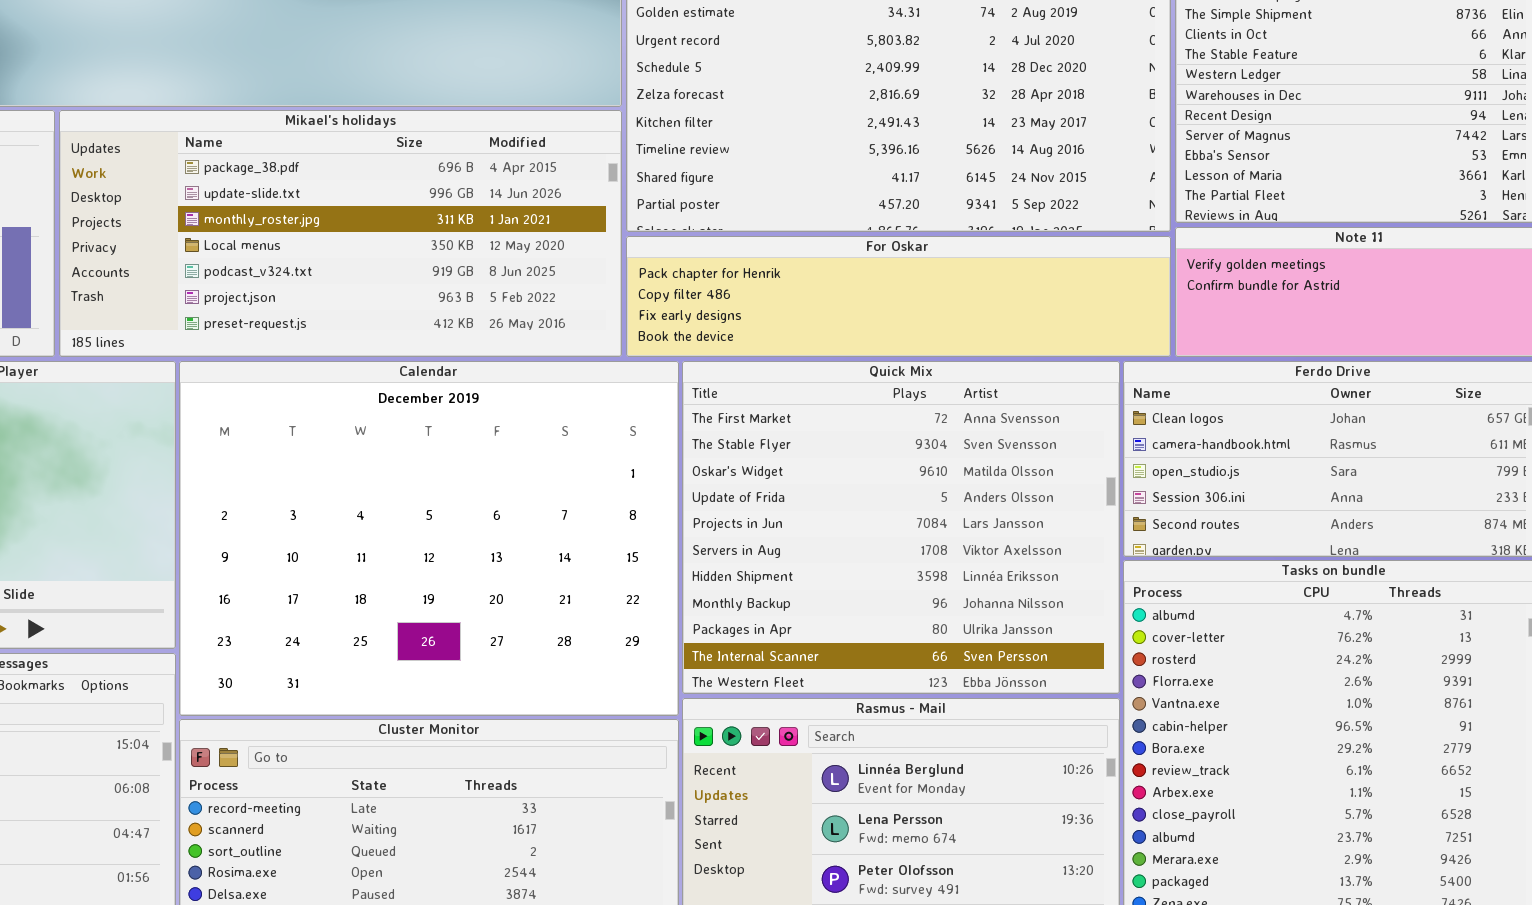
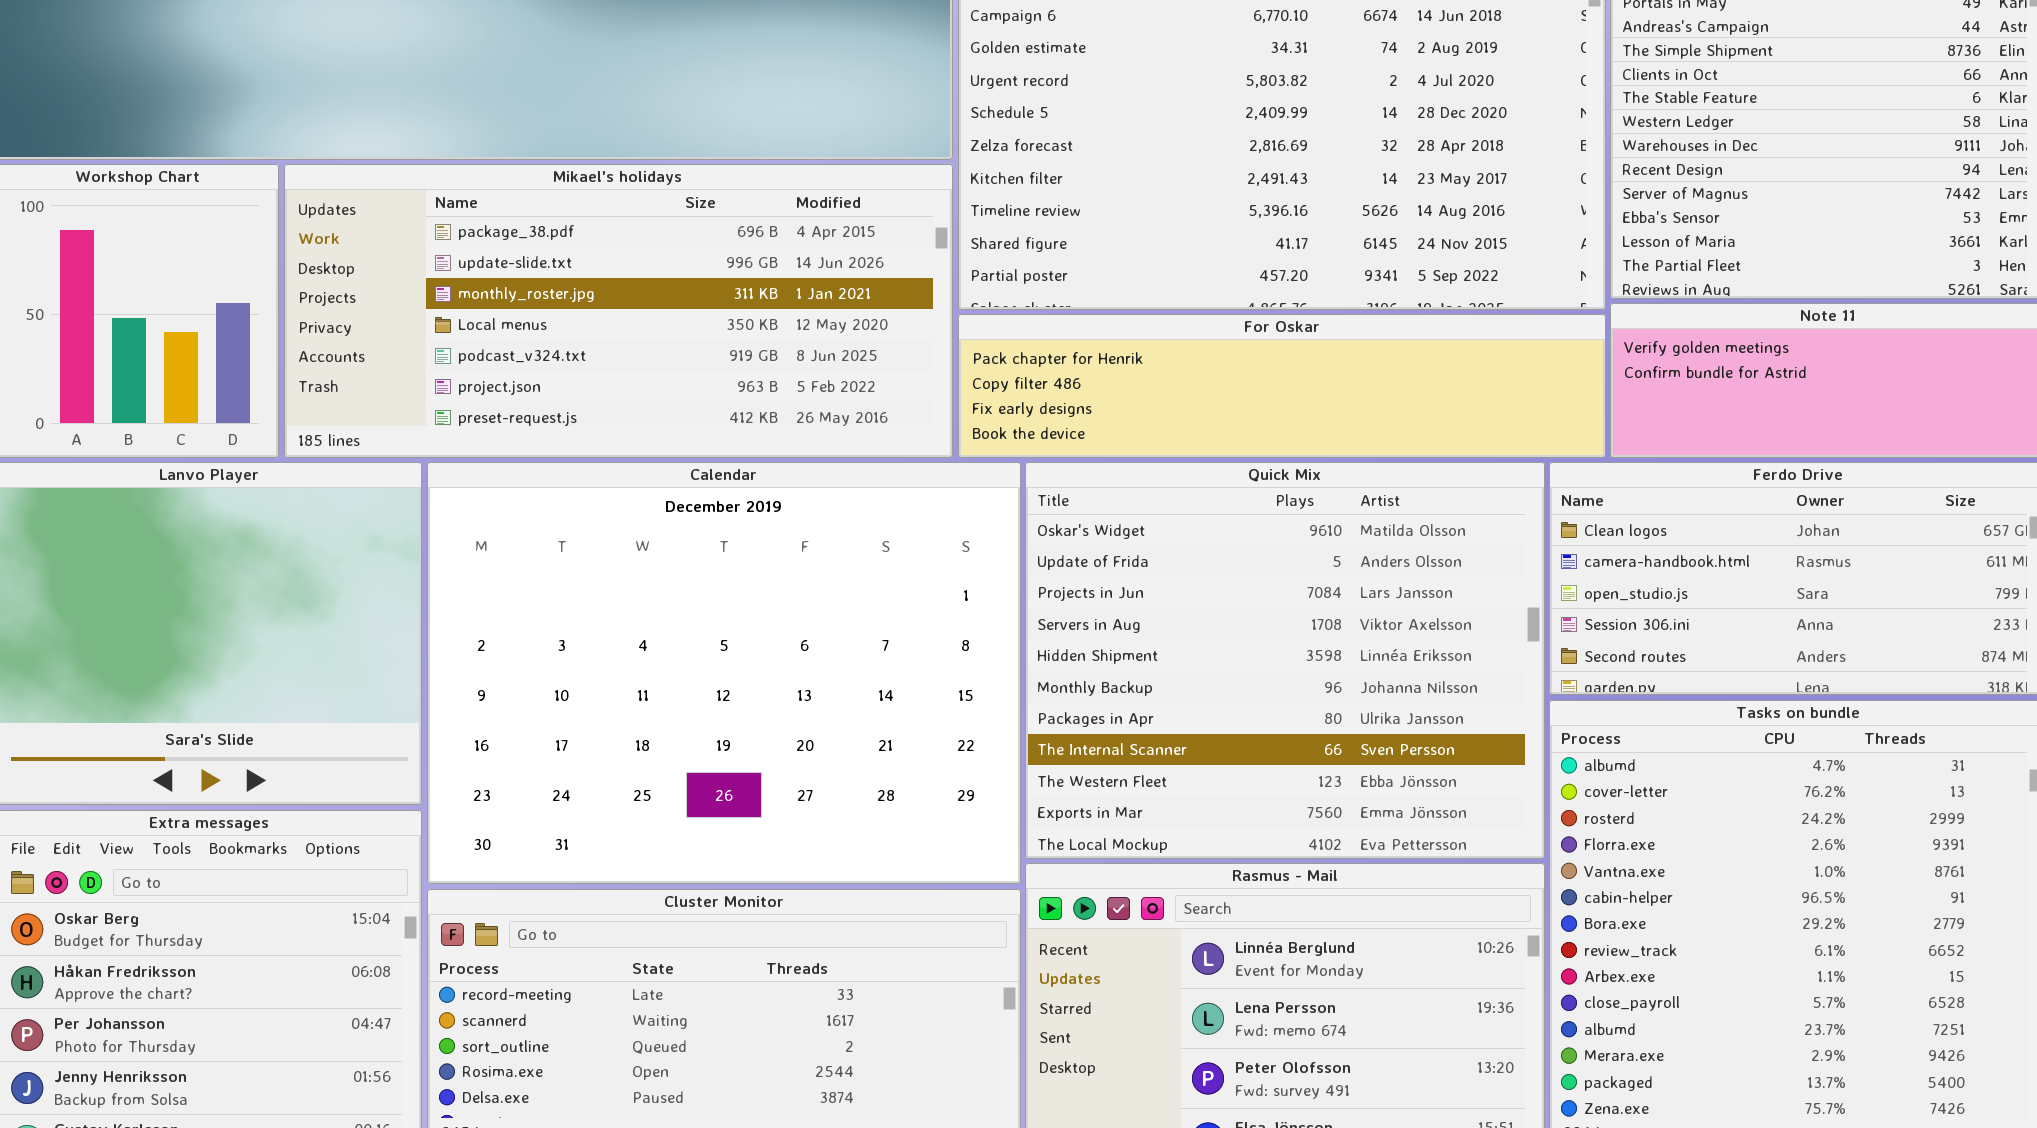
Quick Mix: [682,361,1120,694] -> [1025,462,1545,859], scrolled down 2 rows

